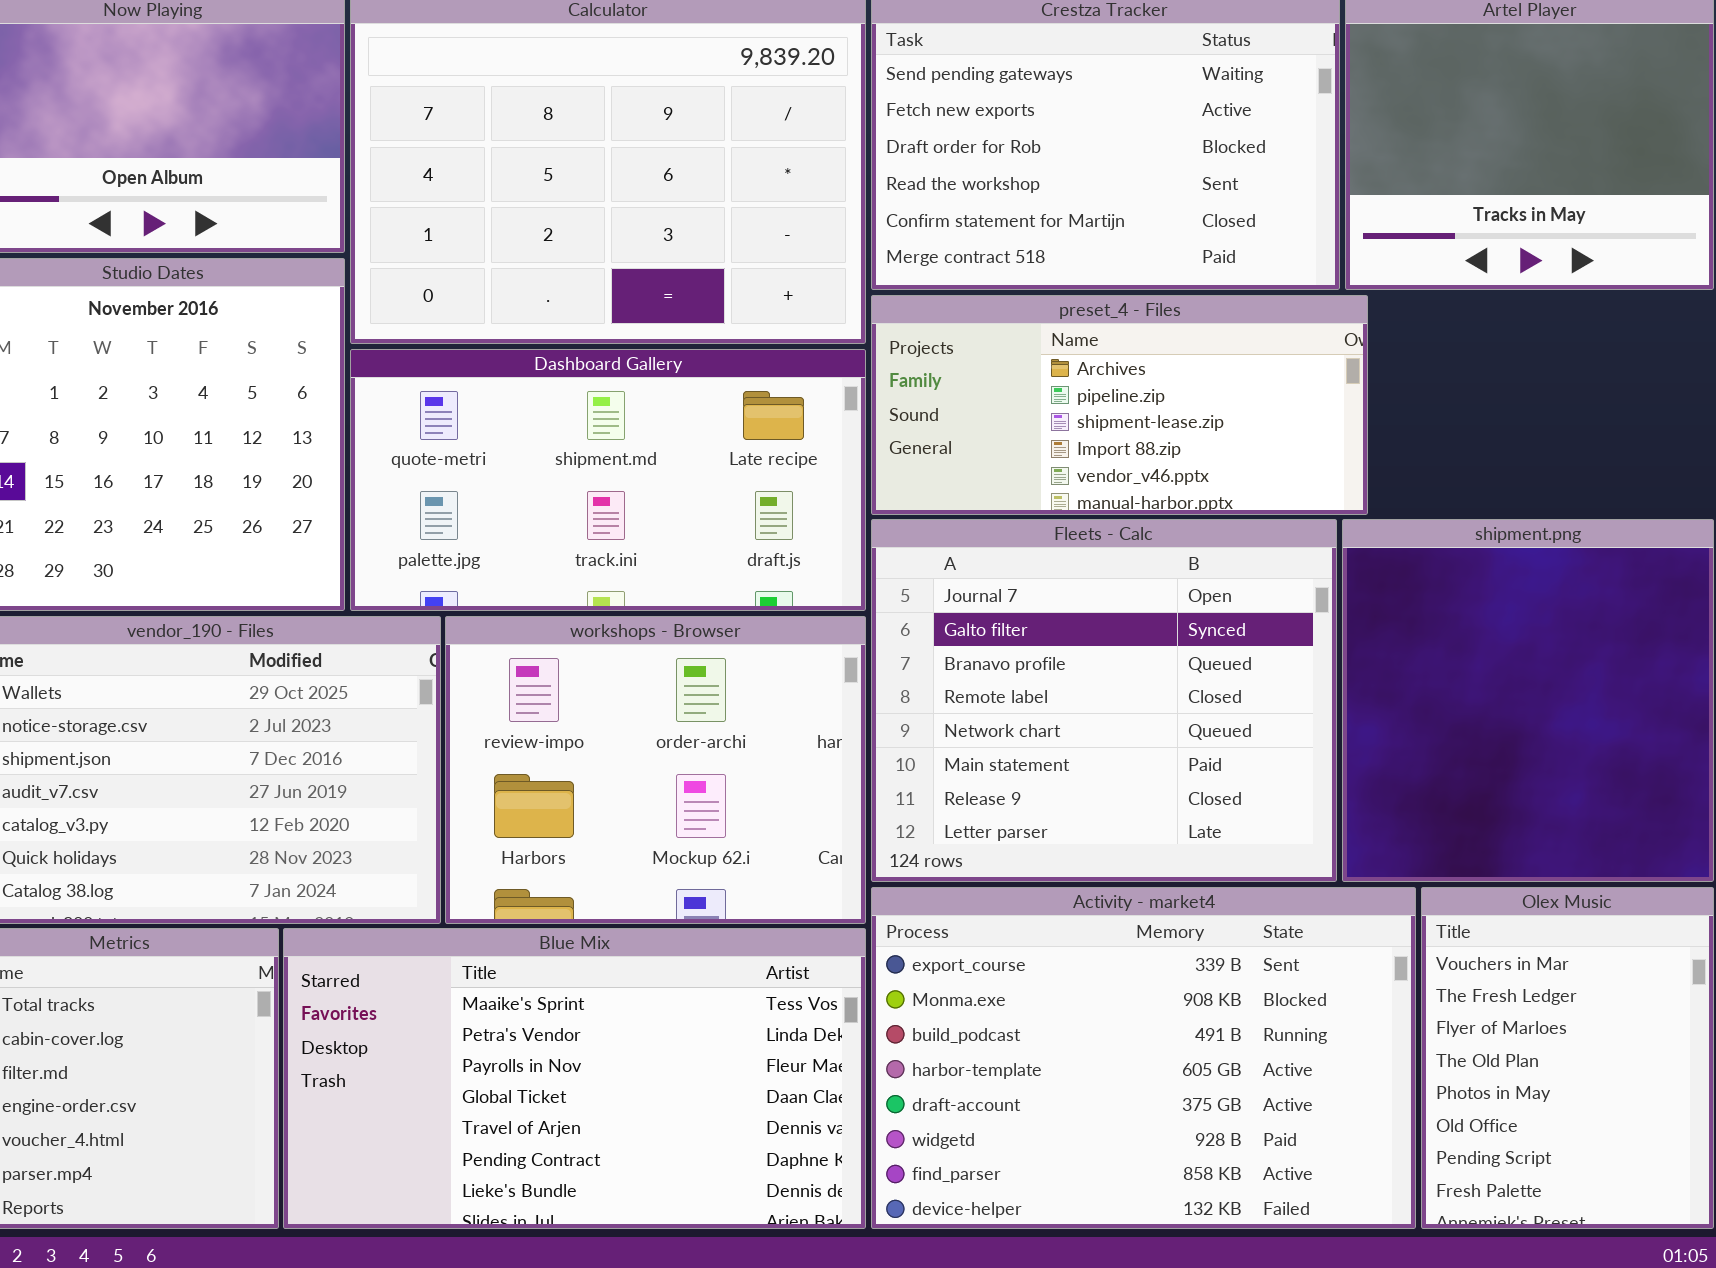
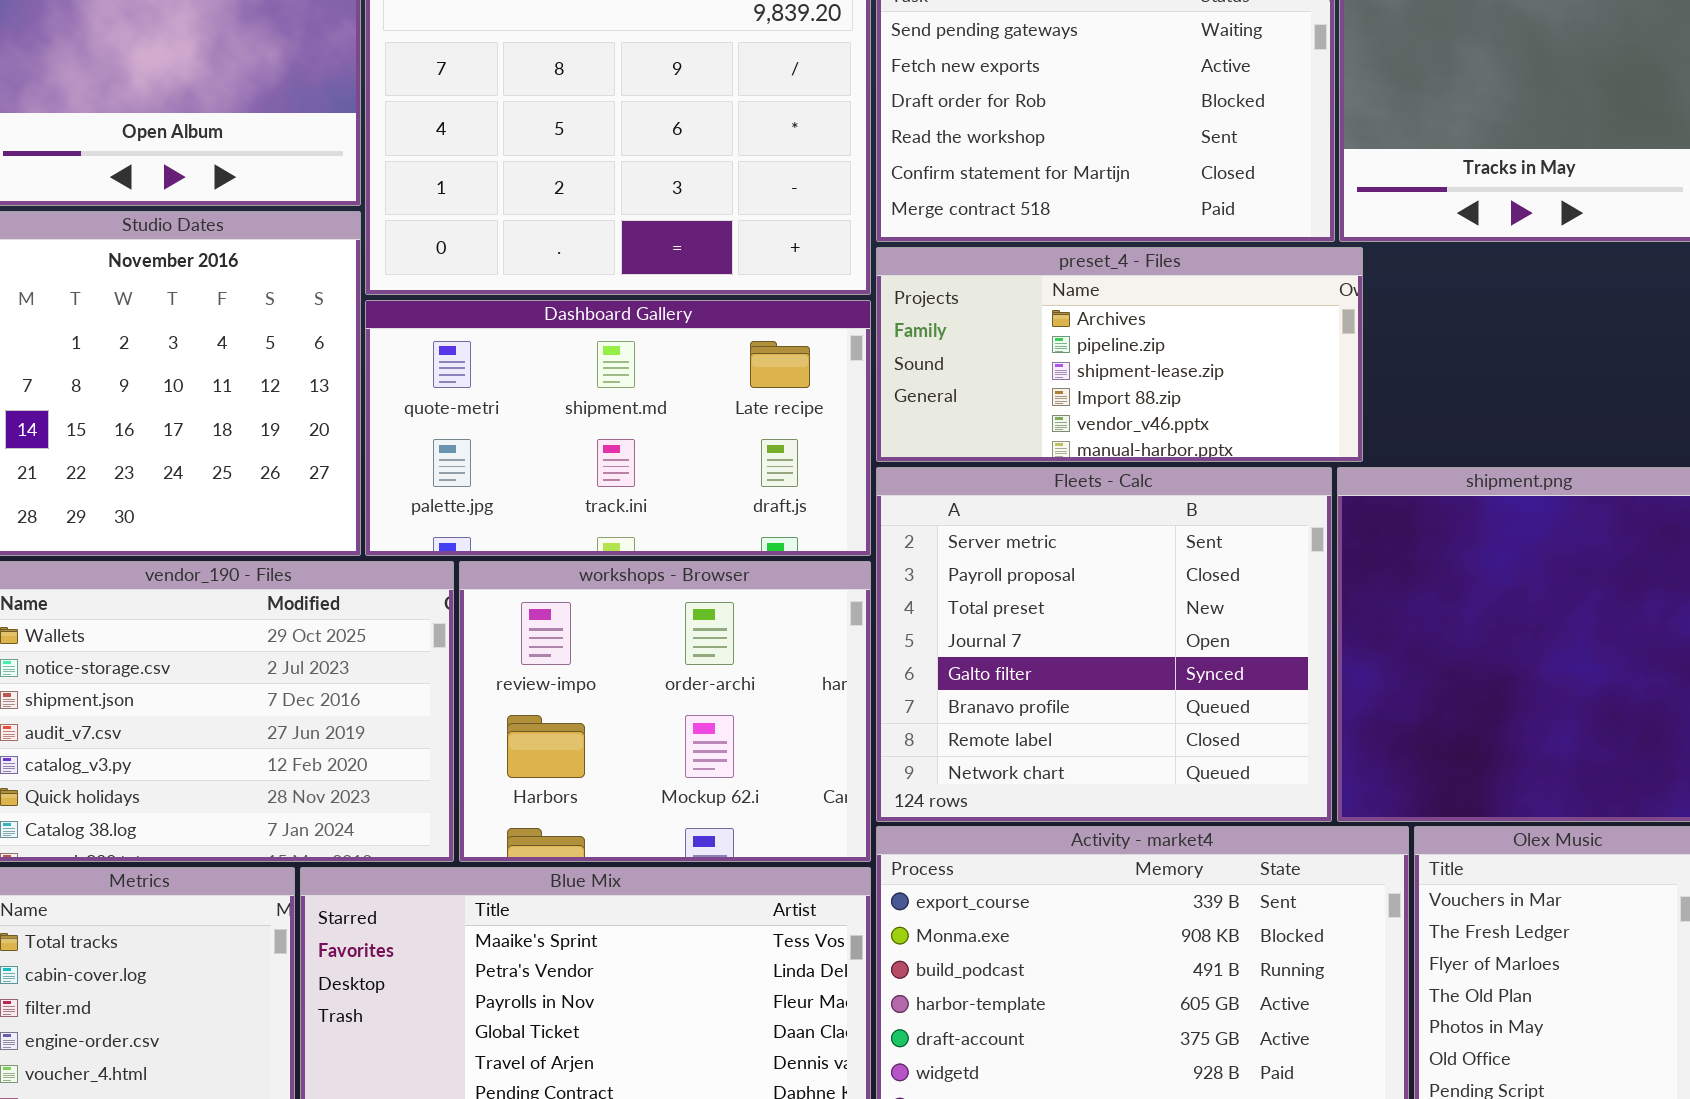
Fleets - Calc: [871,519,1337,882] -> [876,467,1332,822], scrolled up 3 rows

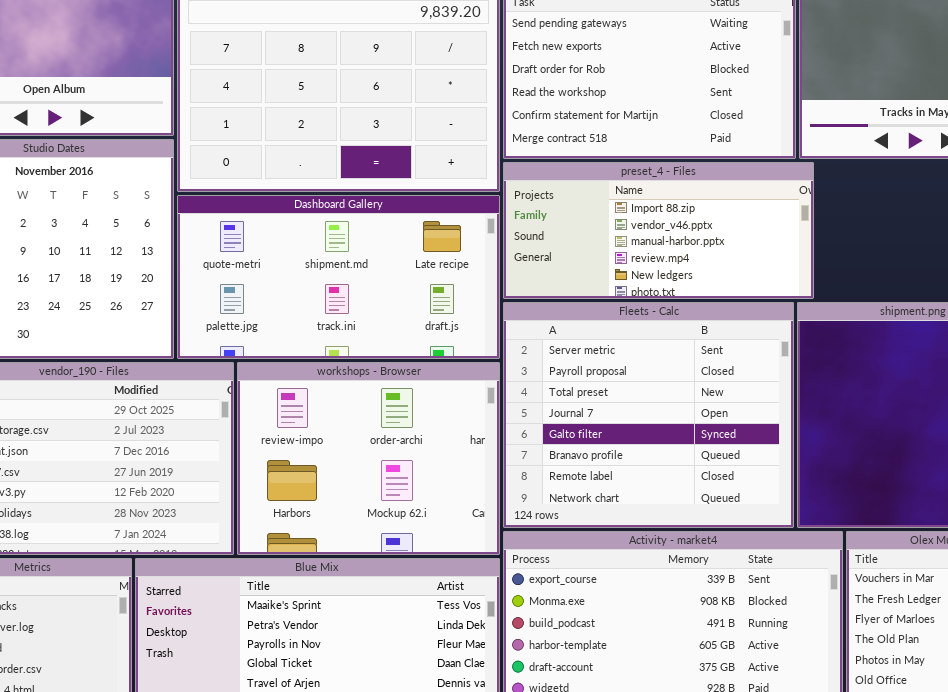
preset_4 - Files: [876,247,1363,462] -> [503,162,814,299], scrolled down 3 rows

